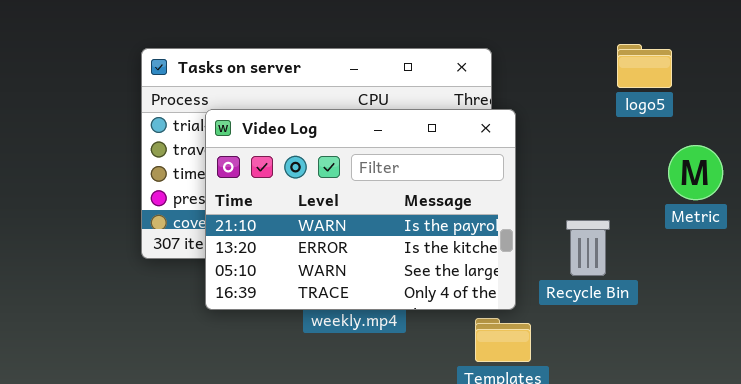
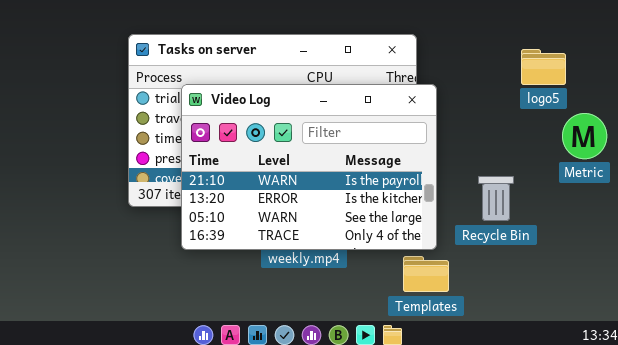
logo5: [617,44,672,88] -> [521,49,566,85], moved

